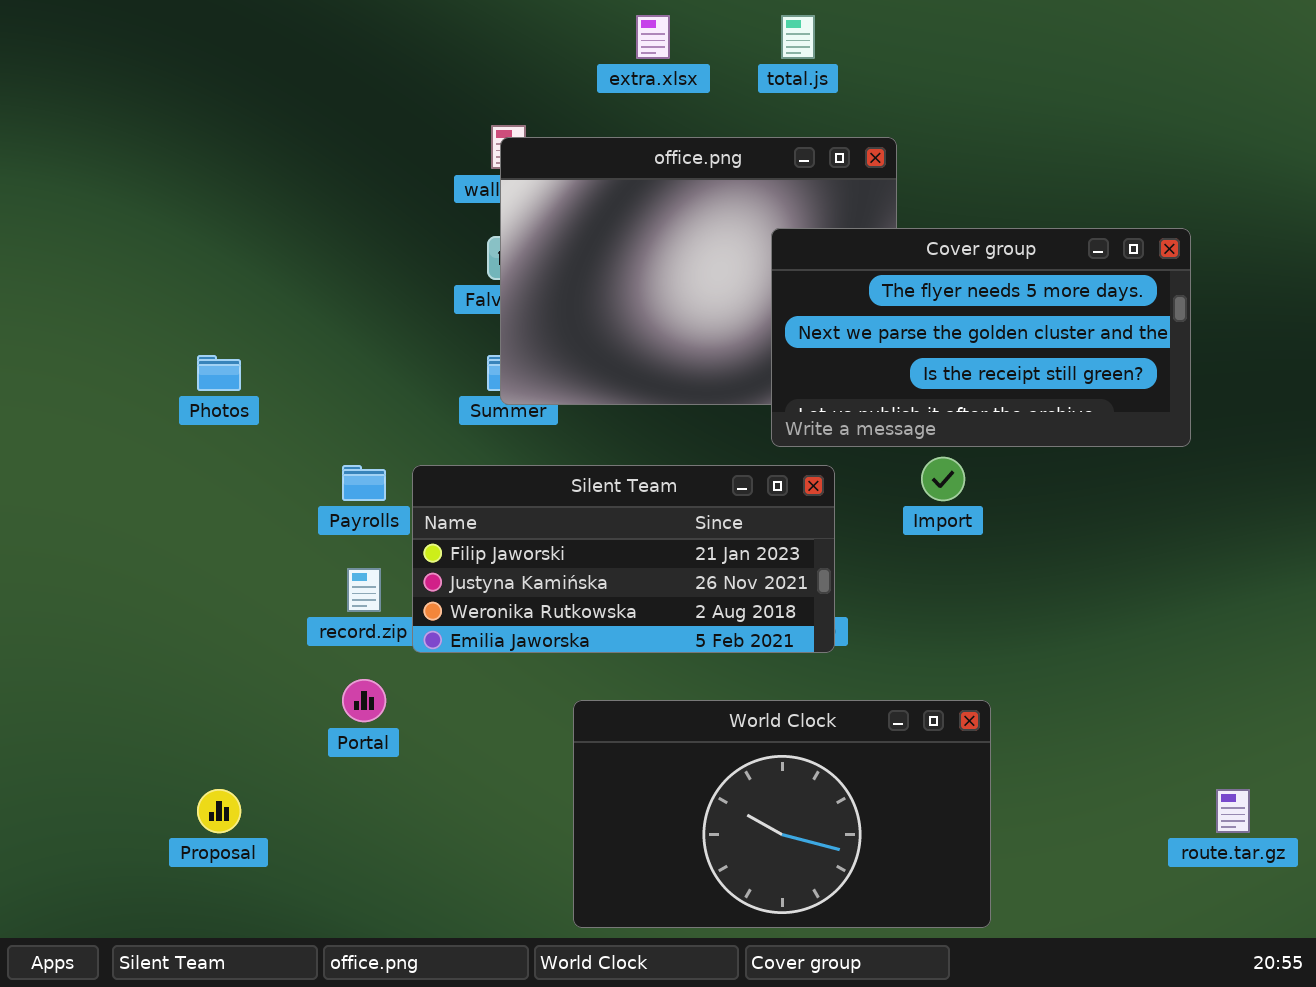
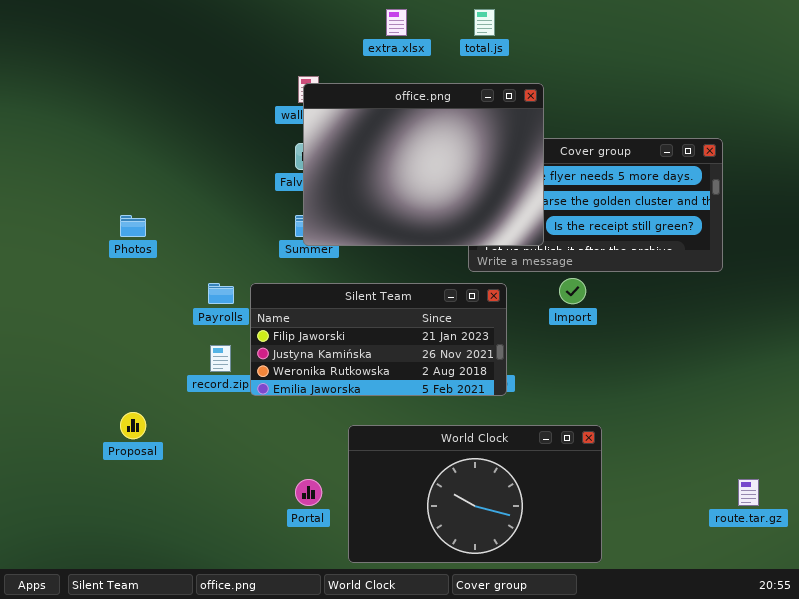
office.png: [500,137,897,405] -> [303,83,544,246], raised
Portal: [342,679,386,722] -> [295,479,322,506], moved
Proposal: [197,789,241,833] -> [120,412,146,439], moved

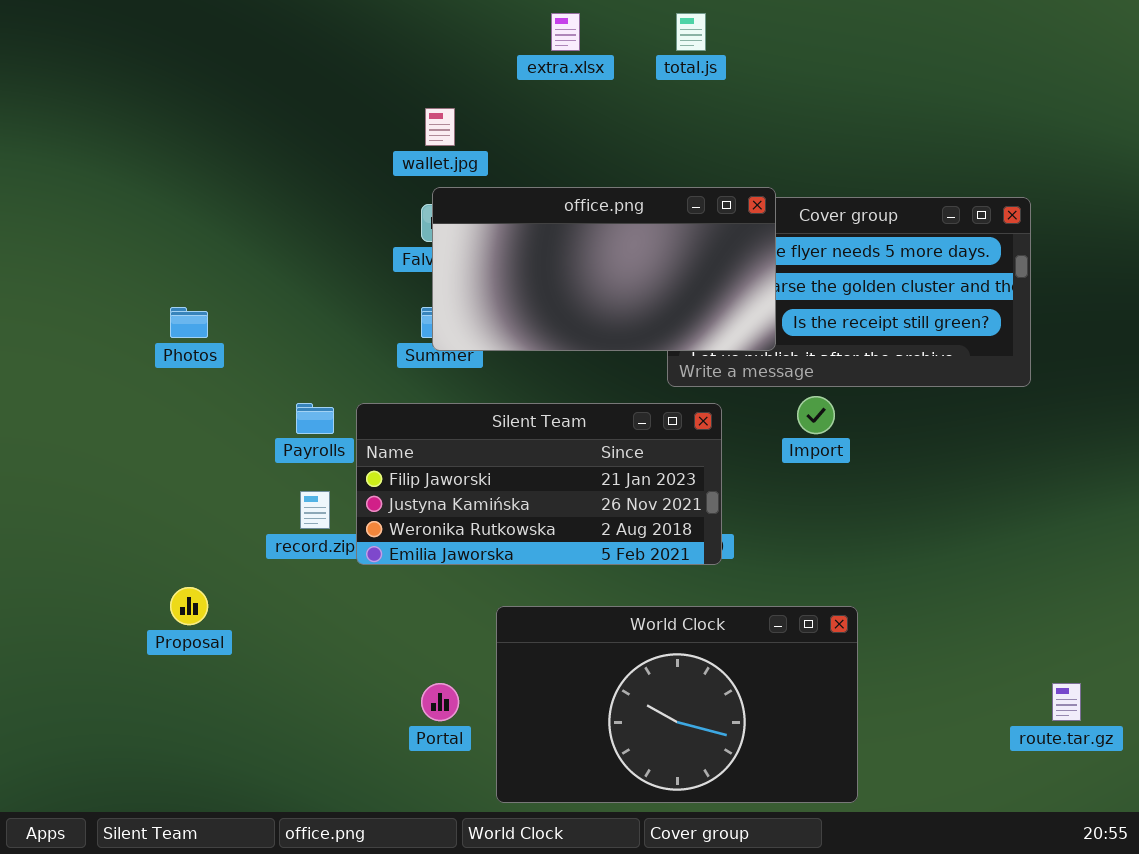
office.png: [303,83,544,246] -> [432,187,776,351], resized

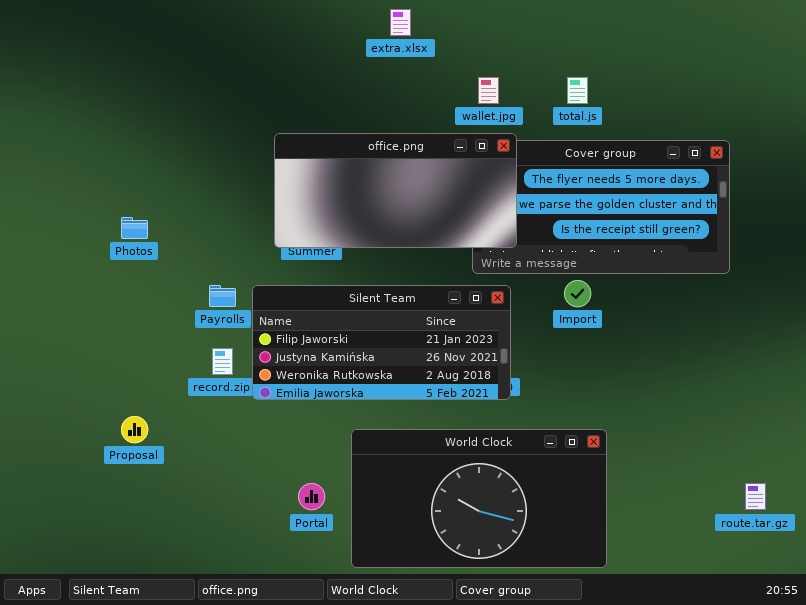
total.js: [676,13,706,51] -> [567,77,588,104], moved
wallet.jpg: [425,108,455,146] -> [478,77,499,104], moved
office.png: [432,187,776,351] -> [274,133,517,248], moved

